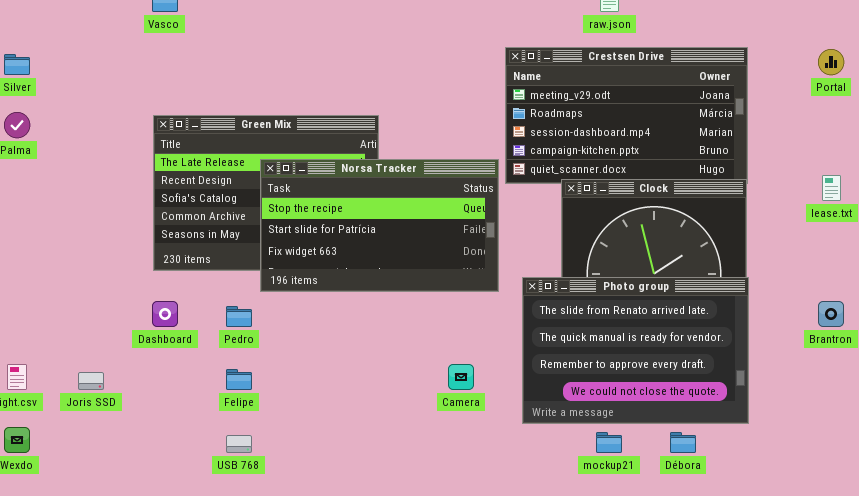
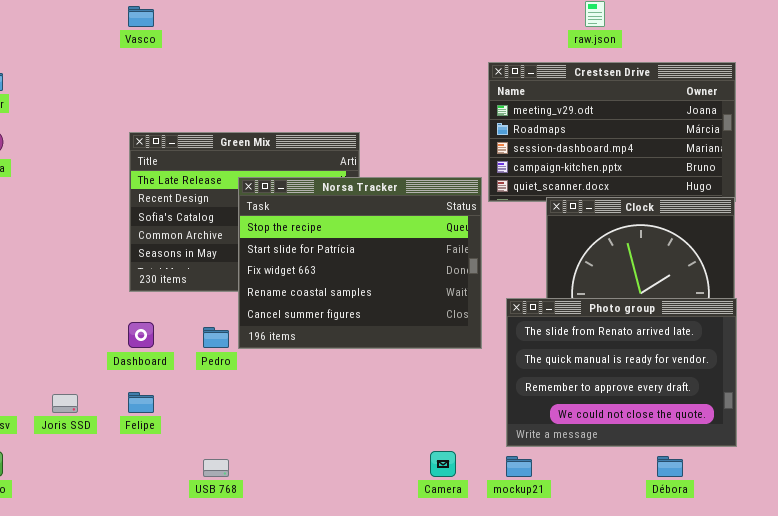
Norsa Tracker: [260,159,499,292] -> [238,177,482,349], resized
Camera: [448,364,474,390] -> [430,451,456,477], moved
Felipe: [226,369,252,390] -> [128,392,154,413], moved
mockup21: [596,432,622,453] -> [506,456,532,477], moved

